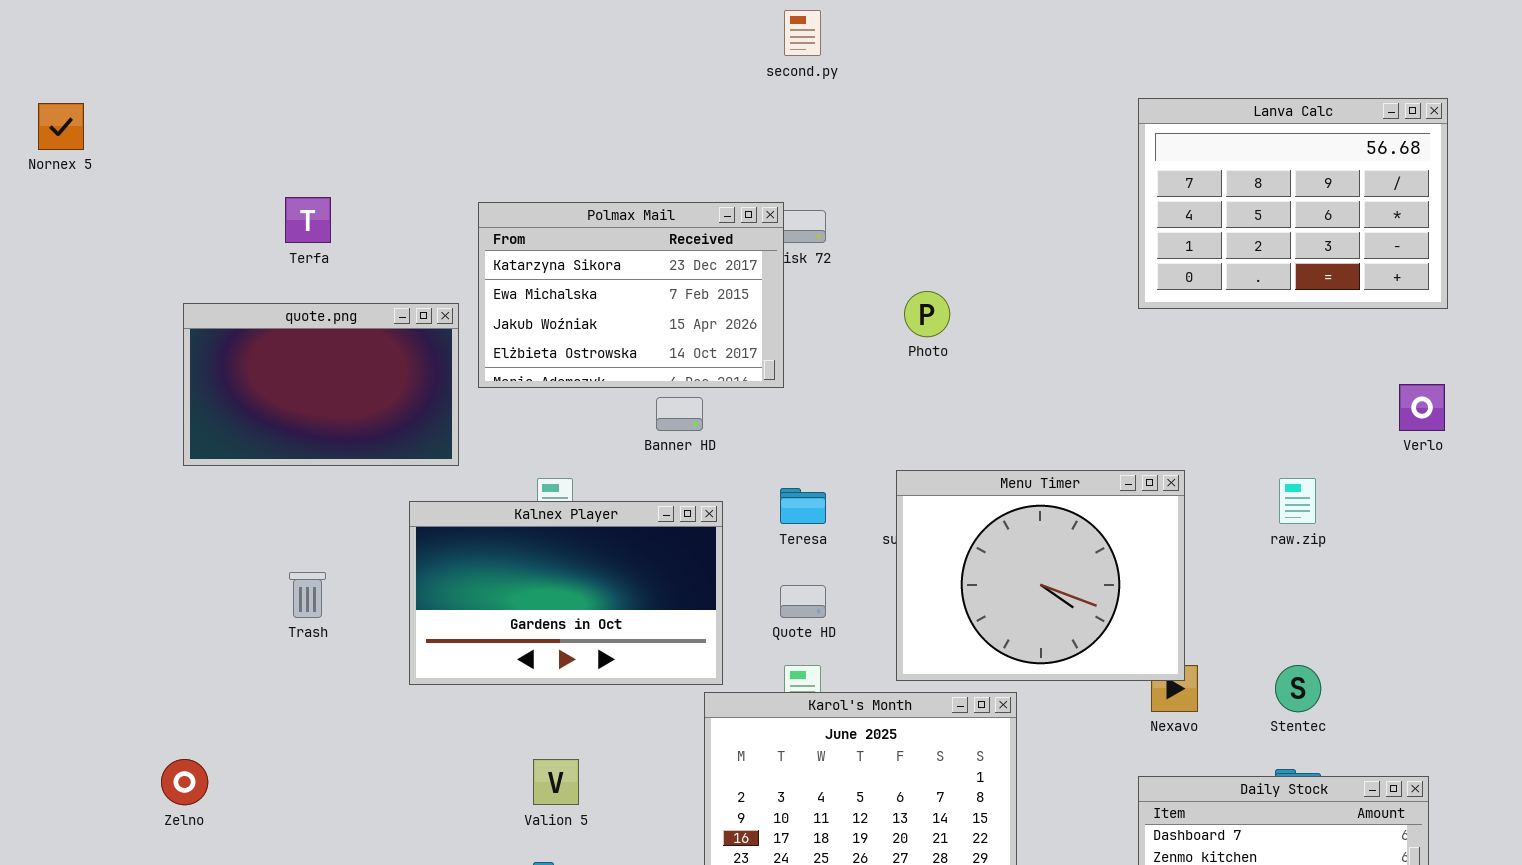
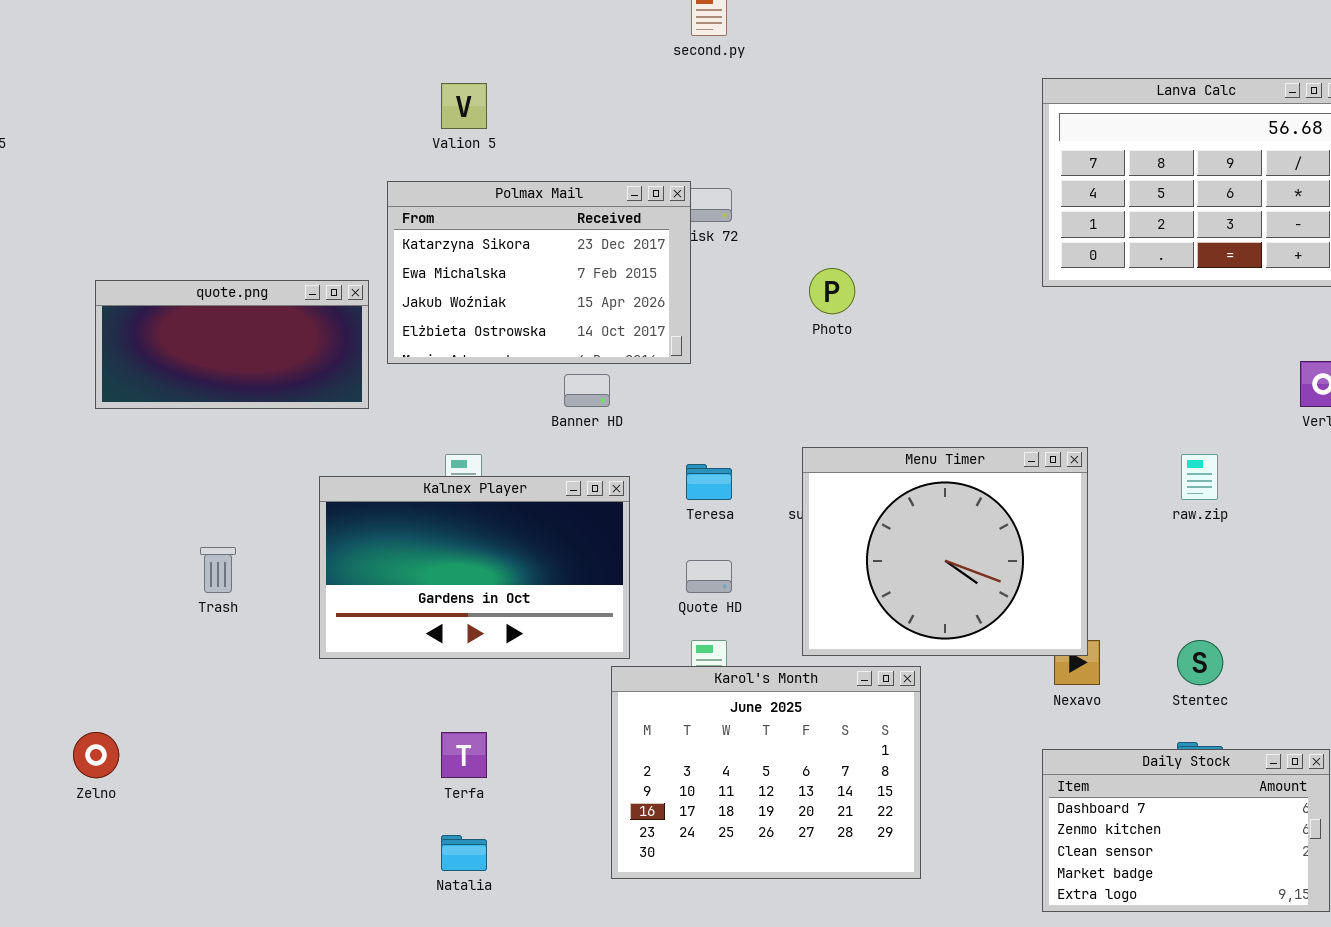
Terfa: [285,197,331,243] -> [441,732,487,778], moved
quote.png: [183,303,459,466] -> [95,280,369,409], resized
Valion 5: [533,759,579,805] -> [441,83,487,129], moved

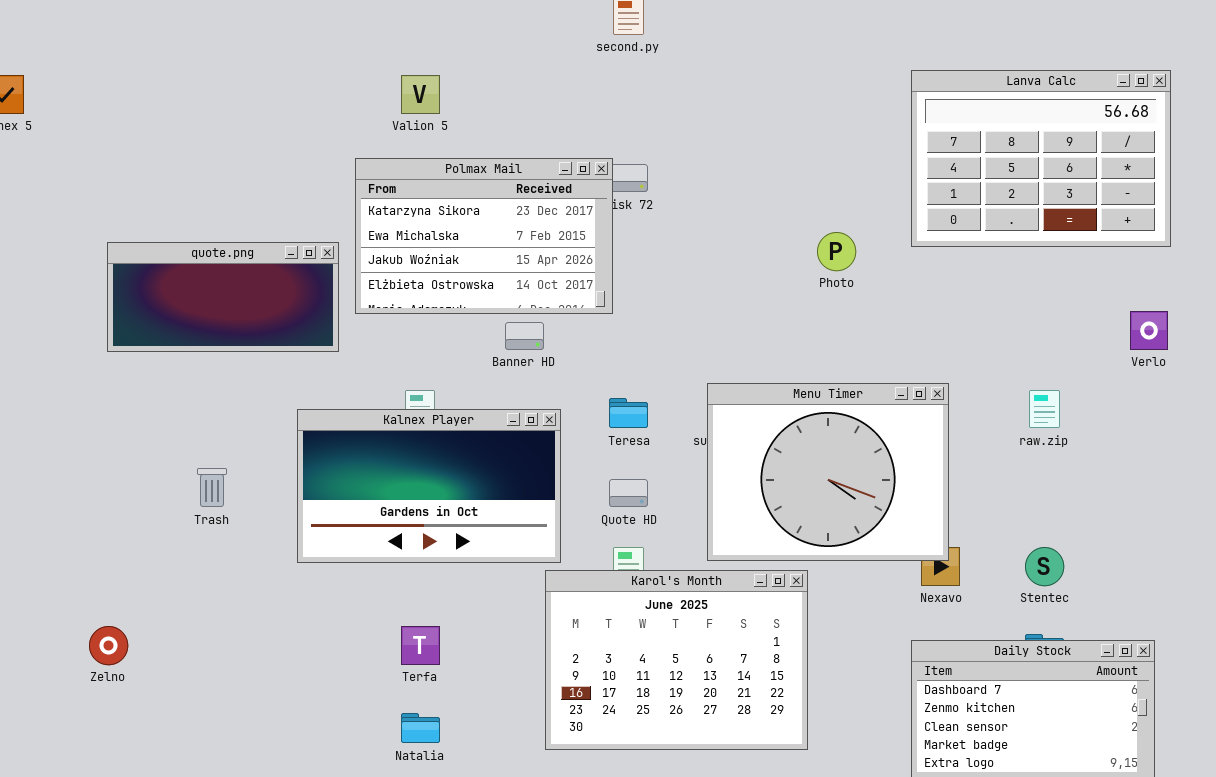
Photo: [809,268,855,314] -> [817,232,856,271], moved

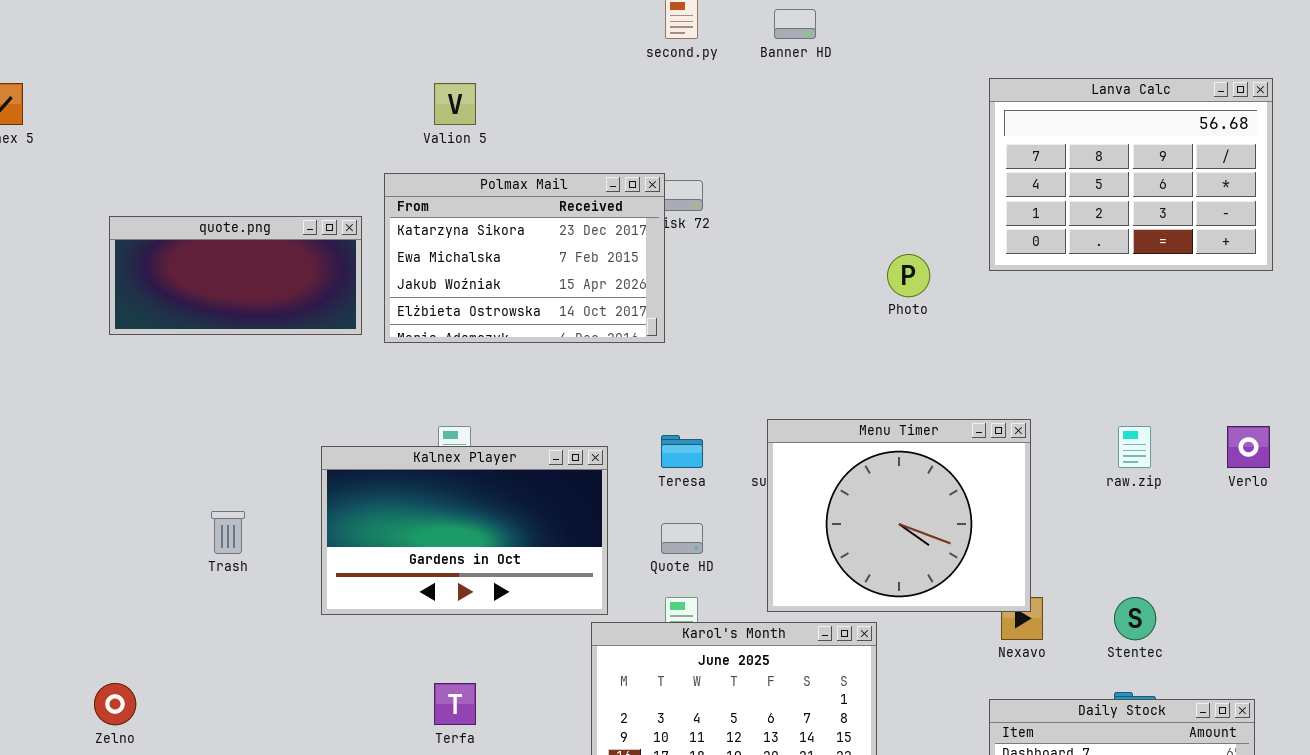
quote.png: [107,242,339,352] -> [109,216,362,335], moved
Verlo: [1130,311,1168,350] -> [1227,426,1270,468], moved
Banner HD: [505,322,544,350] -> [774,9,816,39], moved

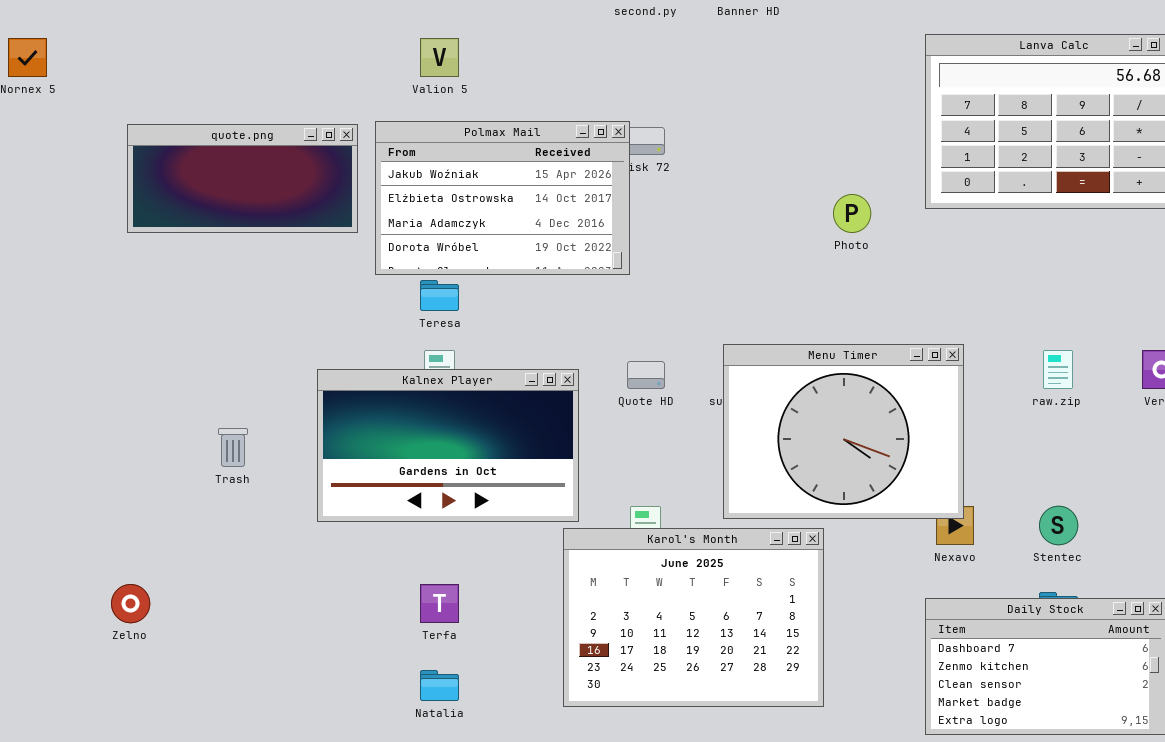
Polmax Mail: [384,173,665,343] -> [375,121,630,275], scrolled down 2 rows
quote.png: [109,216,362,335] -> [127,124,358,233], moved
Teresa: [661,435,703,468] -> [420,280,459,311], moved
Quote HD: [661,523,703,554] -> [627,361,665,389], moved

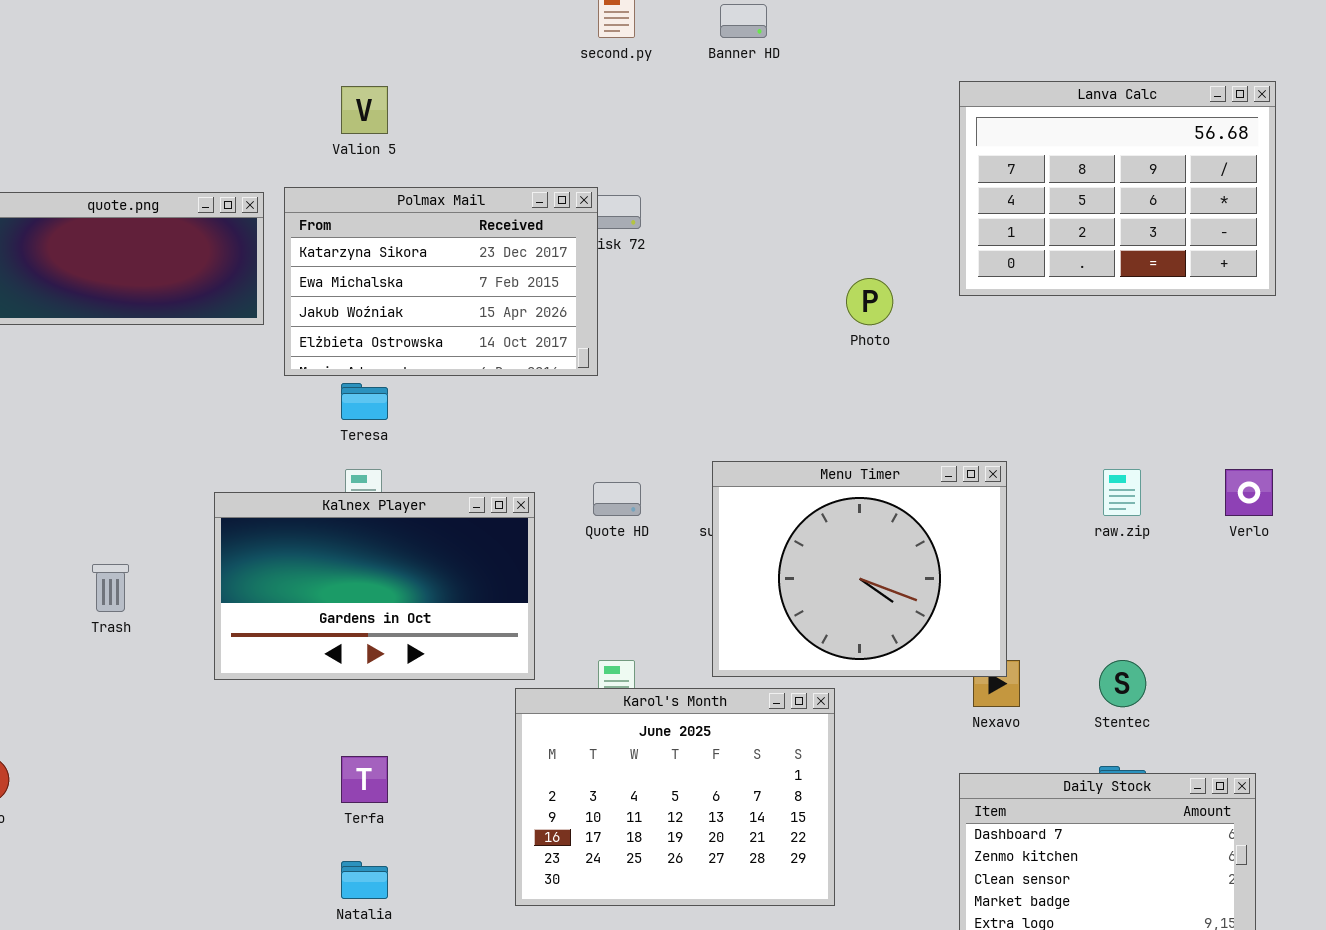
Polmax Mail: [375,121,630,275] -> [284,187,598,376], scrolled up 2 rows

